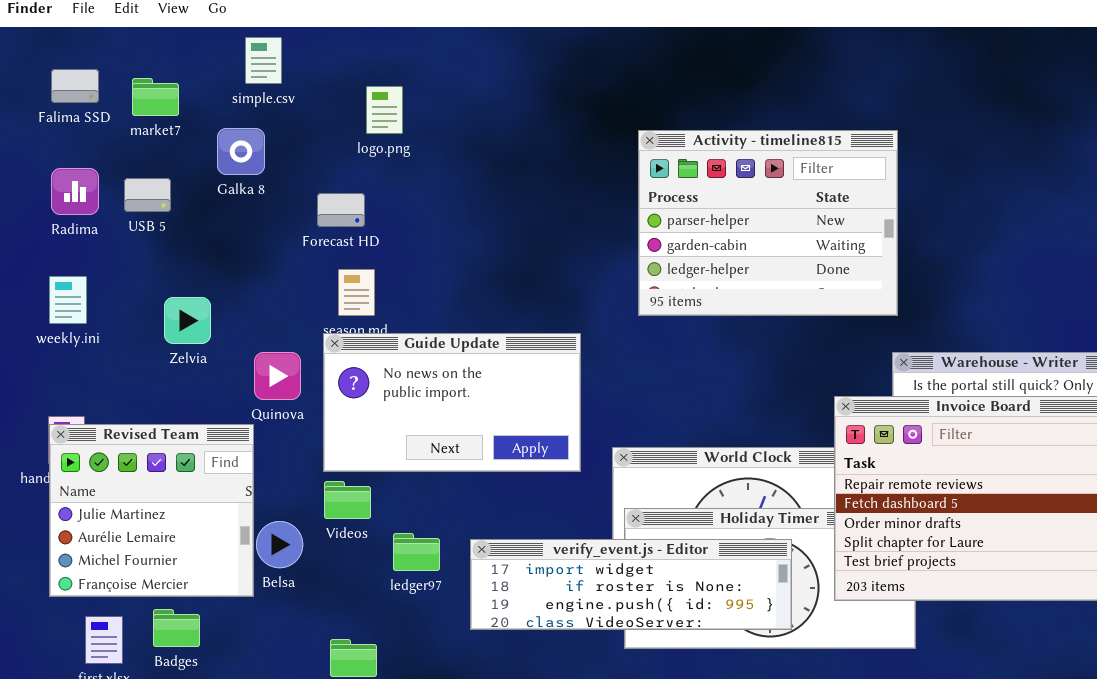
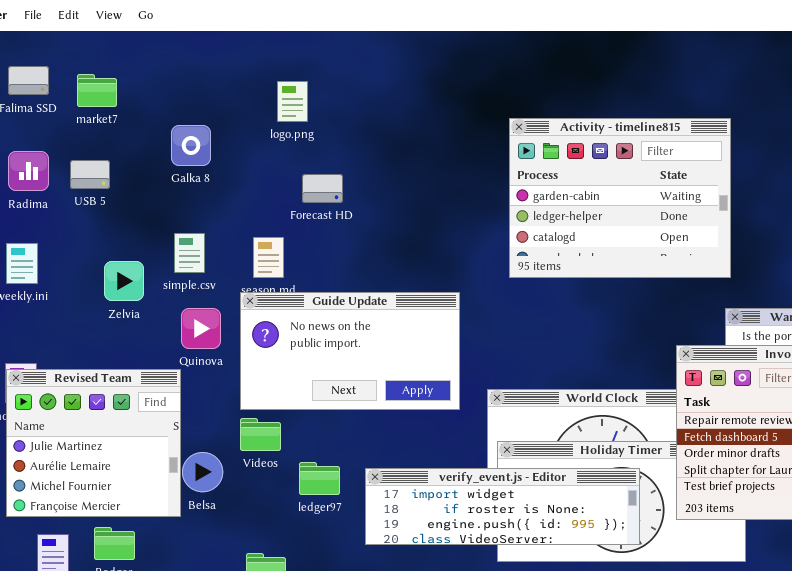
simple.csv: [245,37,282,84] -> [174,233,205,273], moved
Galka 8: [217,128,265,175] -> [171,125,211,166], moved
Activity - timeline815: [638,130,898,316] -> [509,118,731,278], scrolled down 1 row
Forecast HD: [317,193,365,227] -> [302,174,343,203], moved

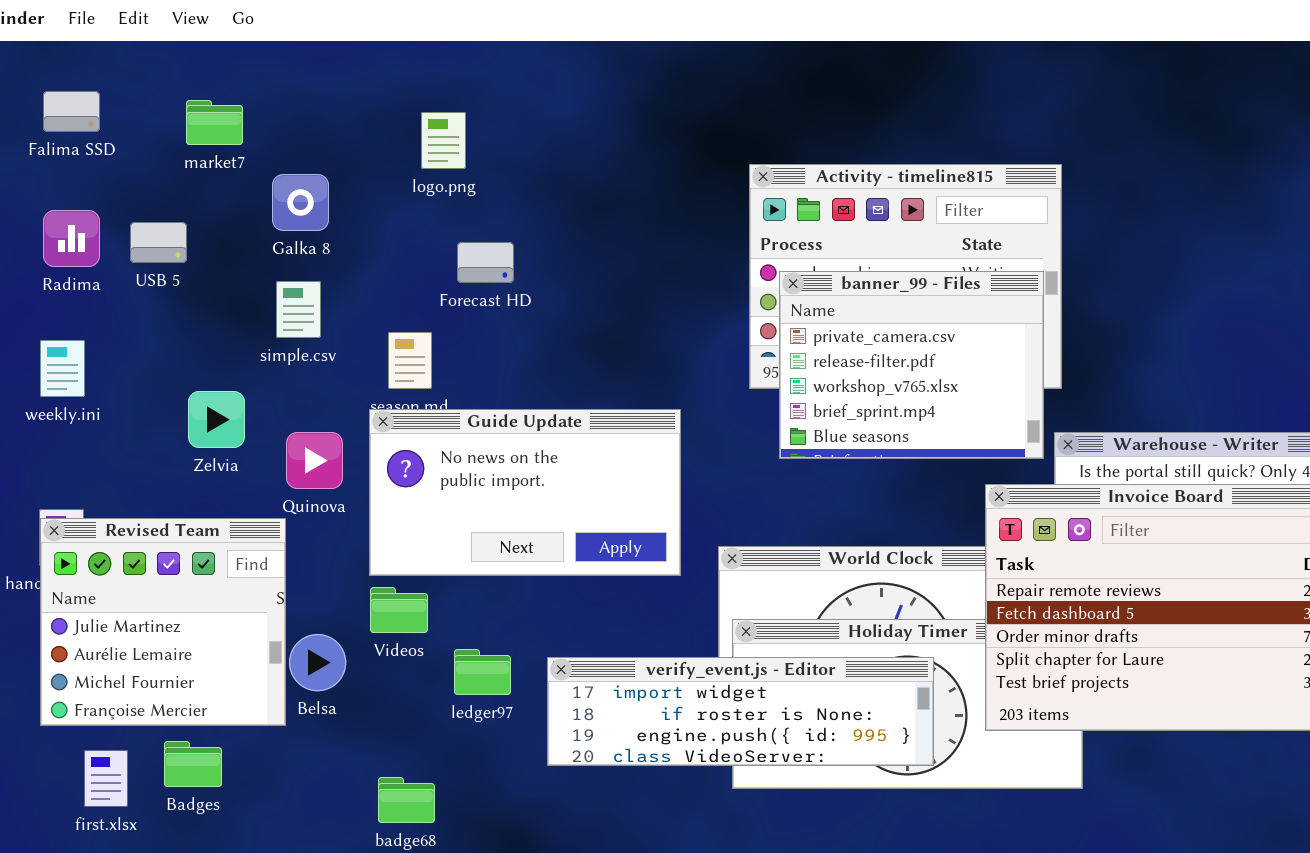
market7: [77,74,117,107] -> [186,100,243,145], moved
banner_99 - Files: none -> [779,271,1044,459], opened
simple.csv: [174,233,205,273] -> [276,281,321,338], moved
Zelvia: [104,261,144,301] -> [188,391,245,448], moved

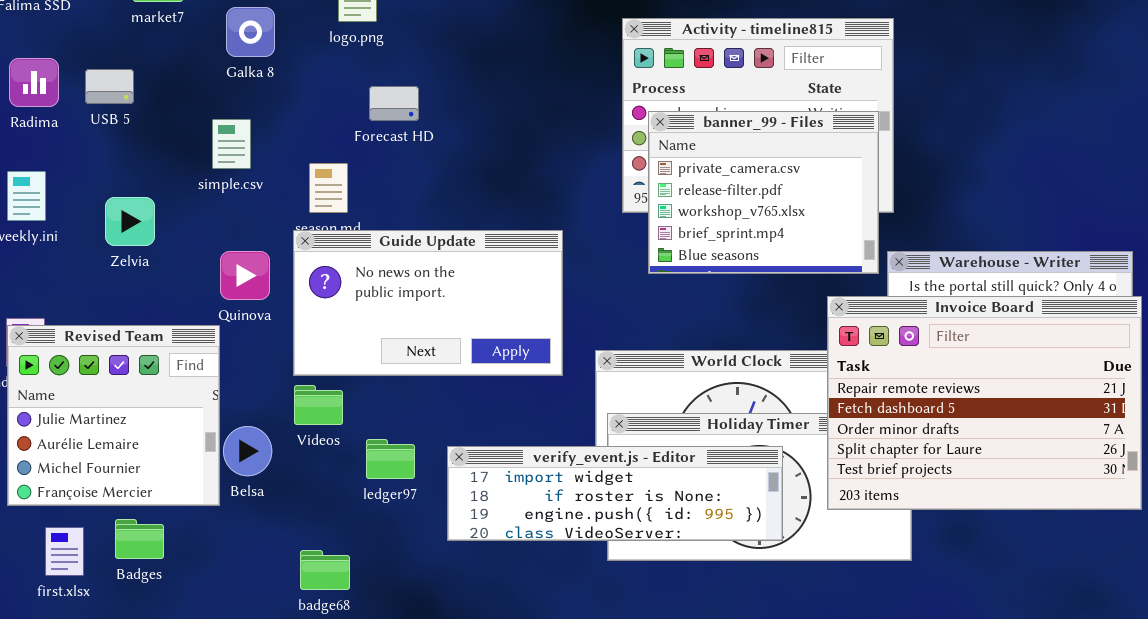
Galka 8: [272,174,329,231] -> [226,7,275,57], moved
Zelvia: [188,391,245,448] -> [105,197,155,246], moved

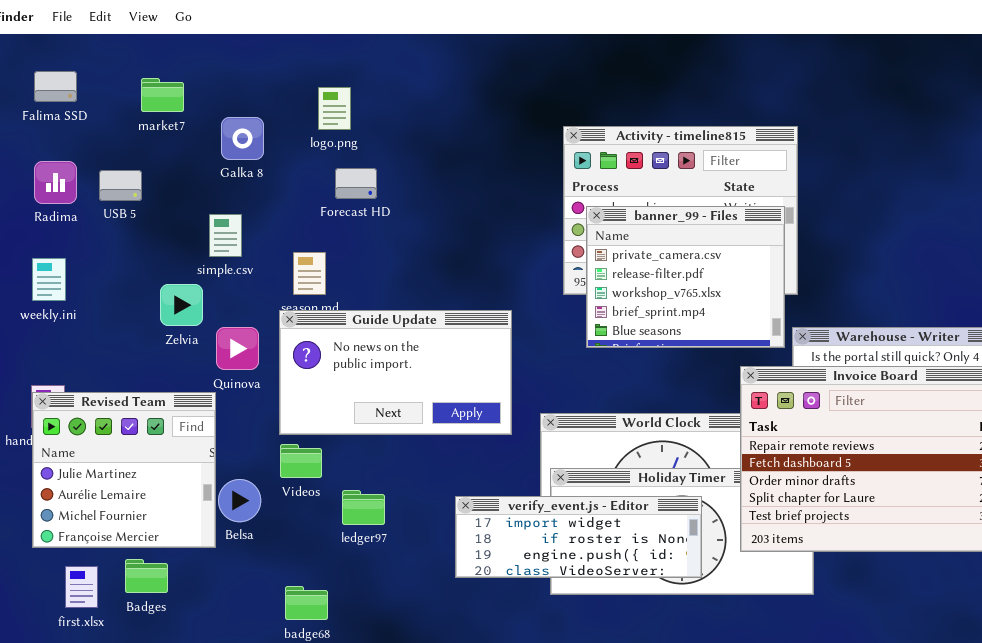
Forecast HD: [369,86,419,121] -> [335,168,377,199], moved
Zelvia: [105,197,155,246] -> [160,284,203,326], moved
verify_event.js - Editor: [447,446,783,541] -> [455,496,702,578], resized

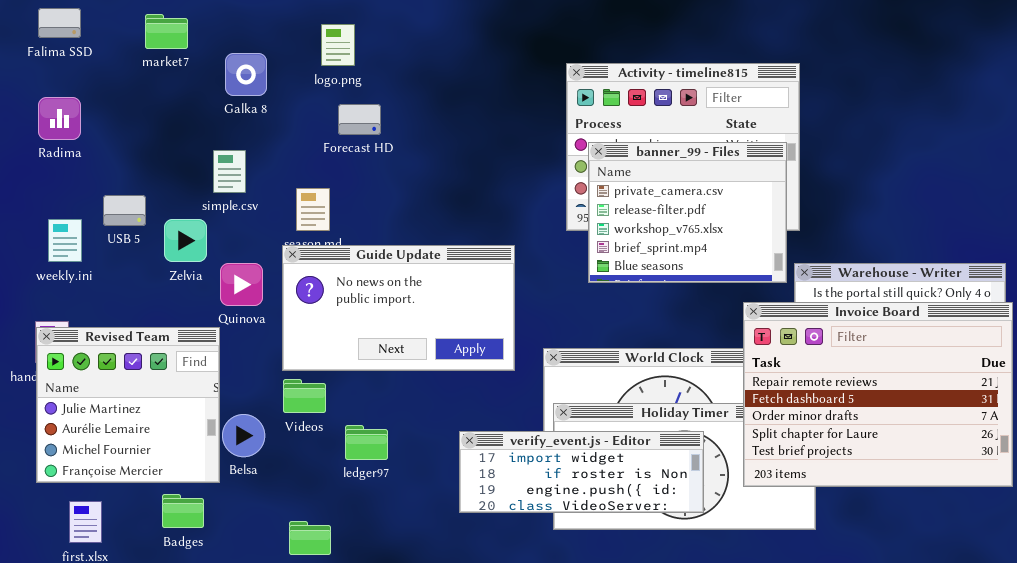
USB 5: [99,170,142,201] -> [103,195,146,226], moved
weekly.ini: [32,258,66,301] -> [48,219,82,262], moved
Badges: [125,559,168,593] -> [162,494,204,528], moved

